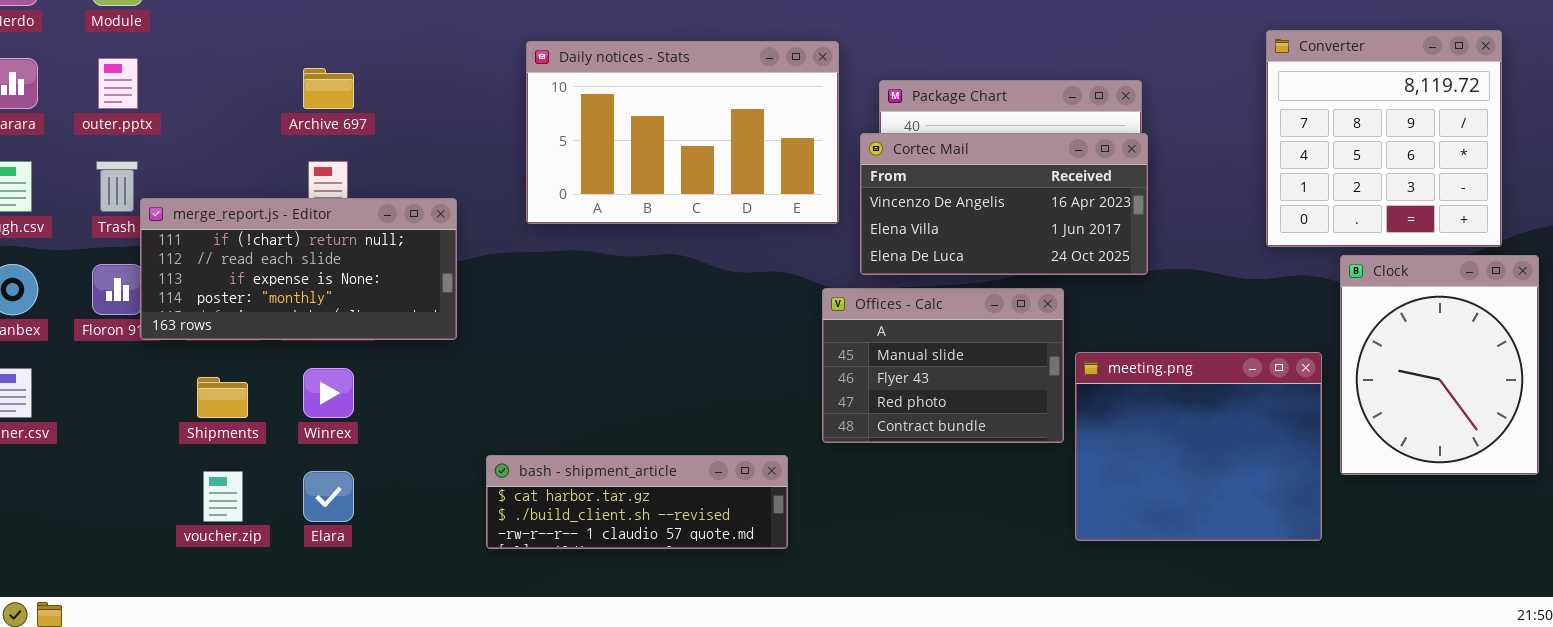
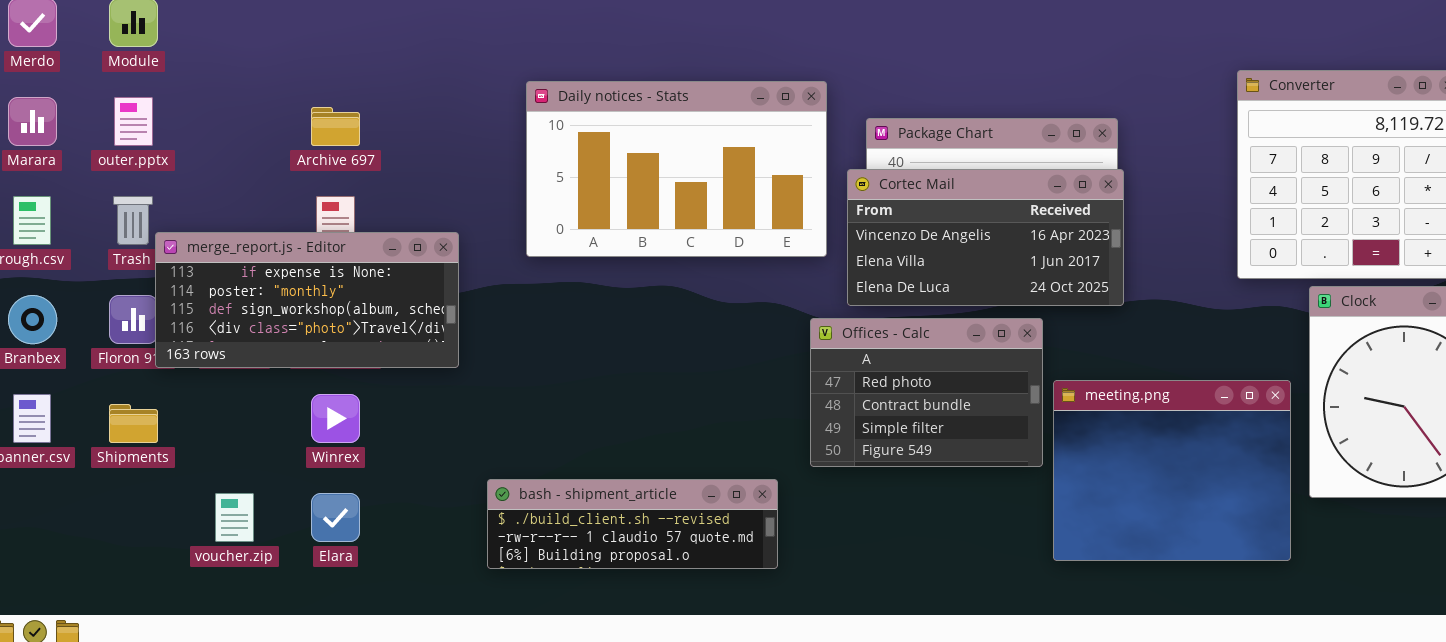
merge_report.js - Editor: [140,198,457,340] -> [155,232,459,368], scrolled down 2 rows
Offices - Calc: [822,288,1064,443] -> [810,318,1043,467], scrolled down 2 rows
Shipments: [197,377,248,418] -> [109,404,158,443], moved
bash - shipment_article: [486,455,788,549] -> [487,479,778,569], scrolled down 1 row

